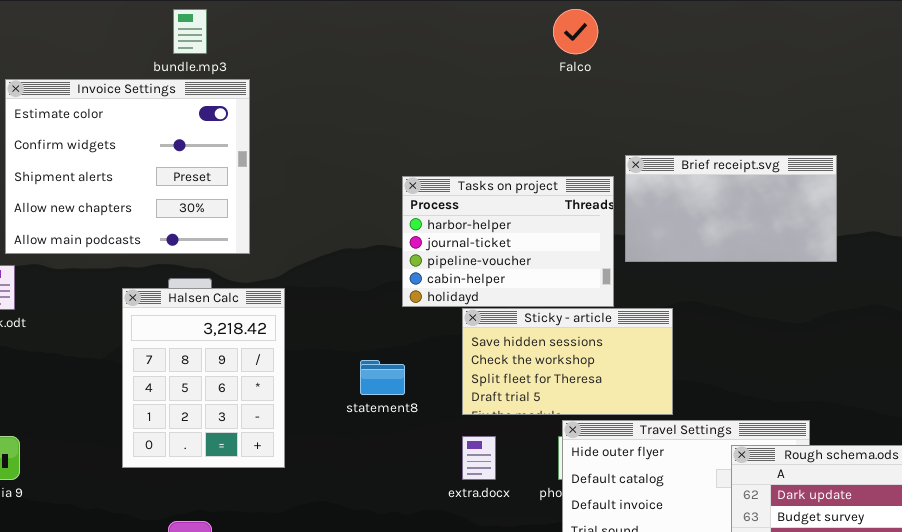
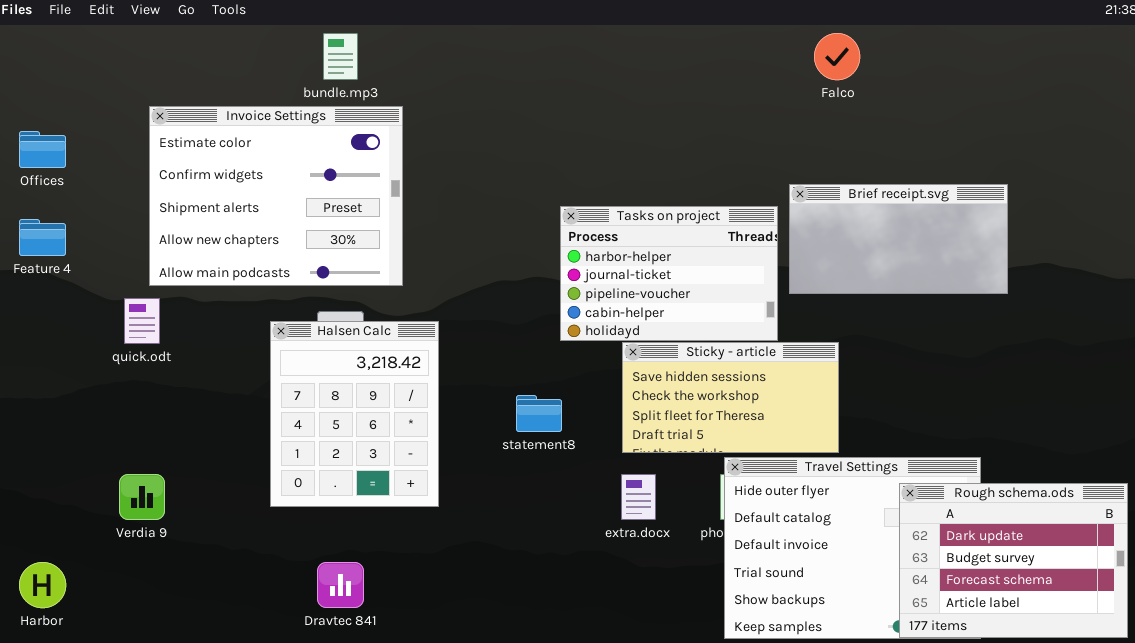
Falco: [553,9,598,54] -> [814,33,860,80], moved

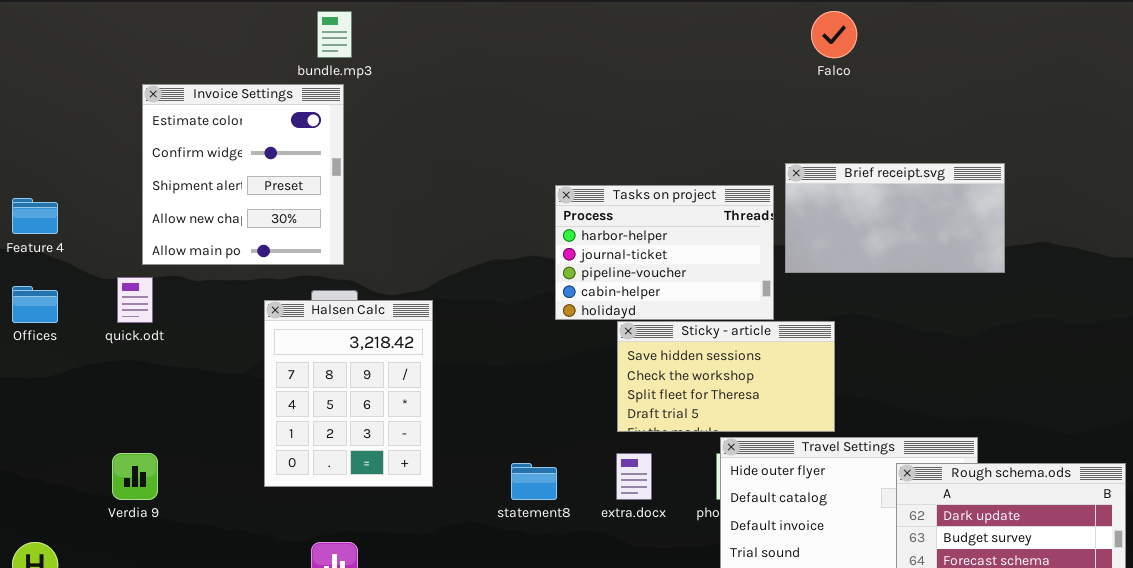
Invoice Settings: [149,106,403,286] -> [142,84,344,265], resized
Offices: [19,131,66,168] -> [12,286,58,323], moved
statement8: [516,395,562,432] -> [511,463,557,500], moved

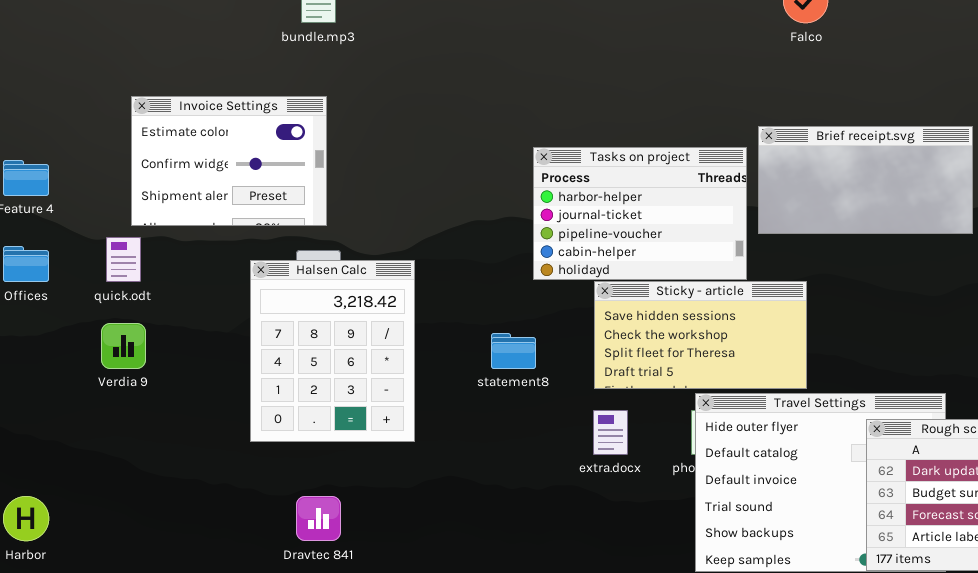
Invoice Settings: [142,84,344,265] -> [131,96,327,226], resized
Verdia 9: [112,453,158,500] -> [101,323,146,369], moved
statement8: [511,463,557,500] -> [491,333,536,369], moved

